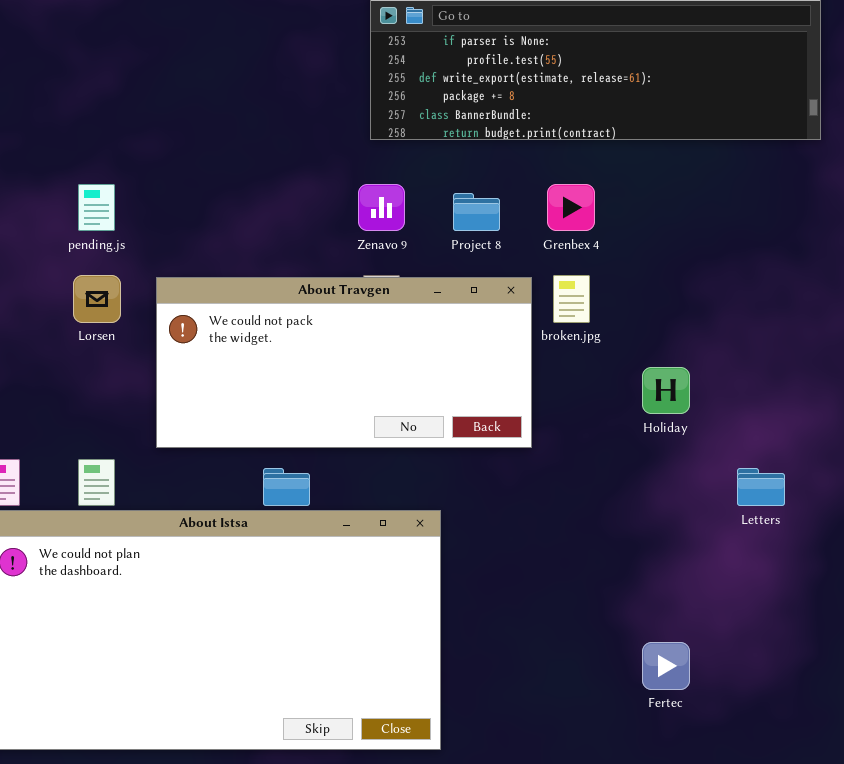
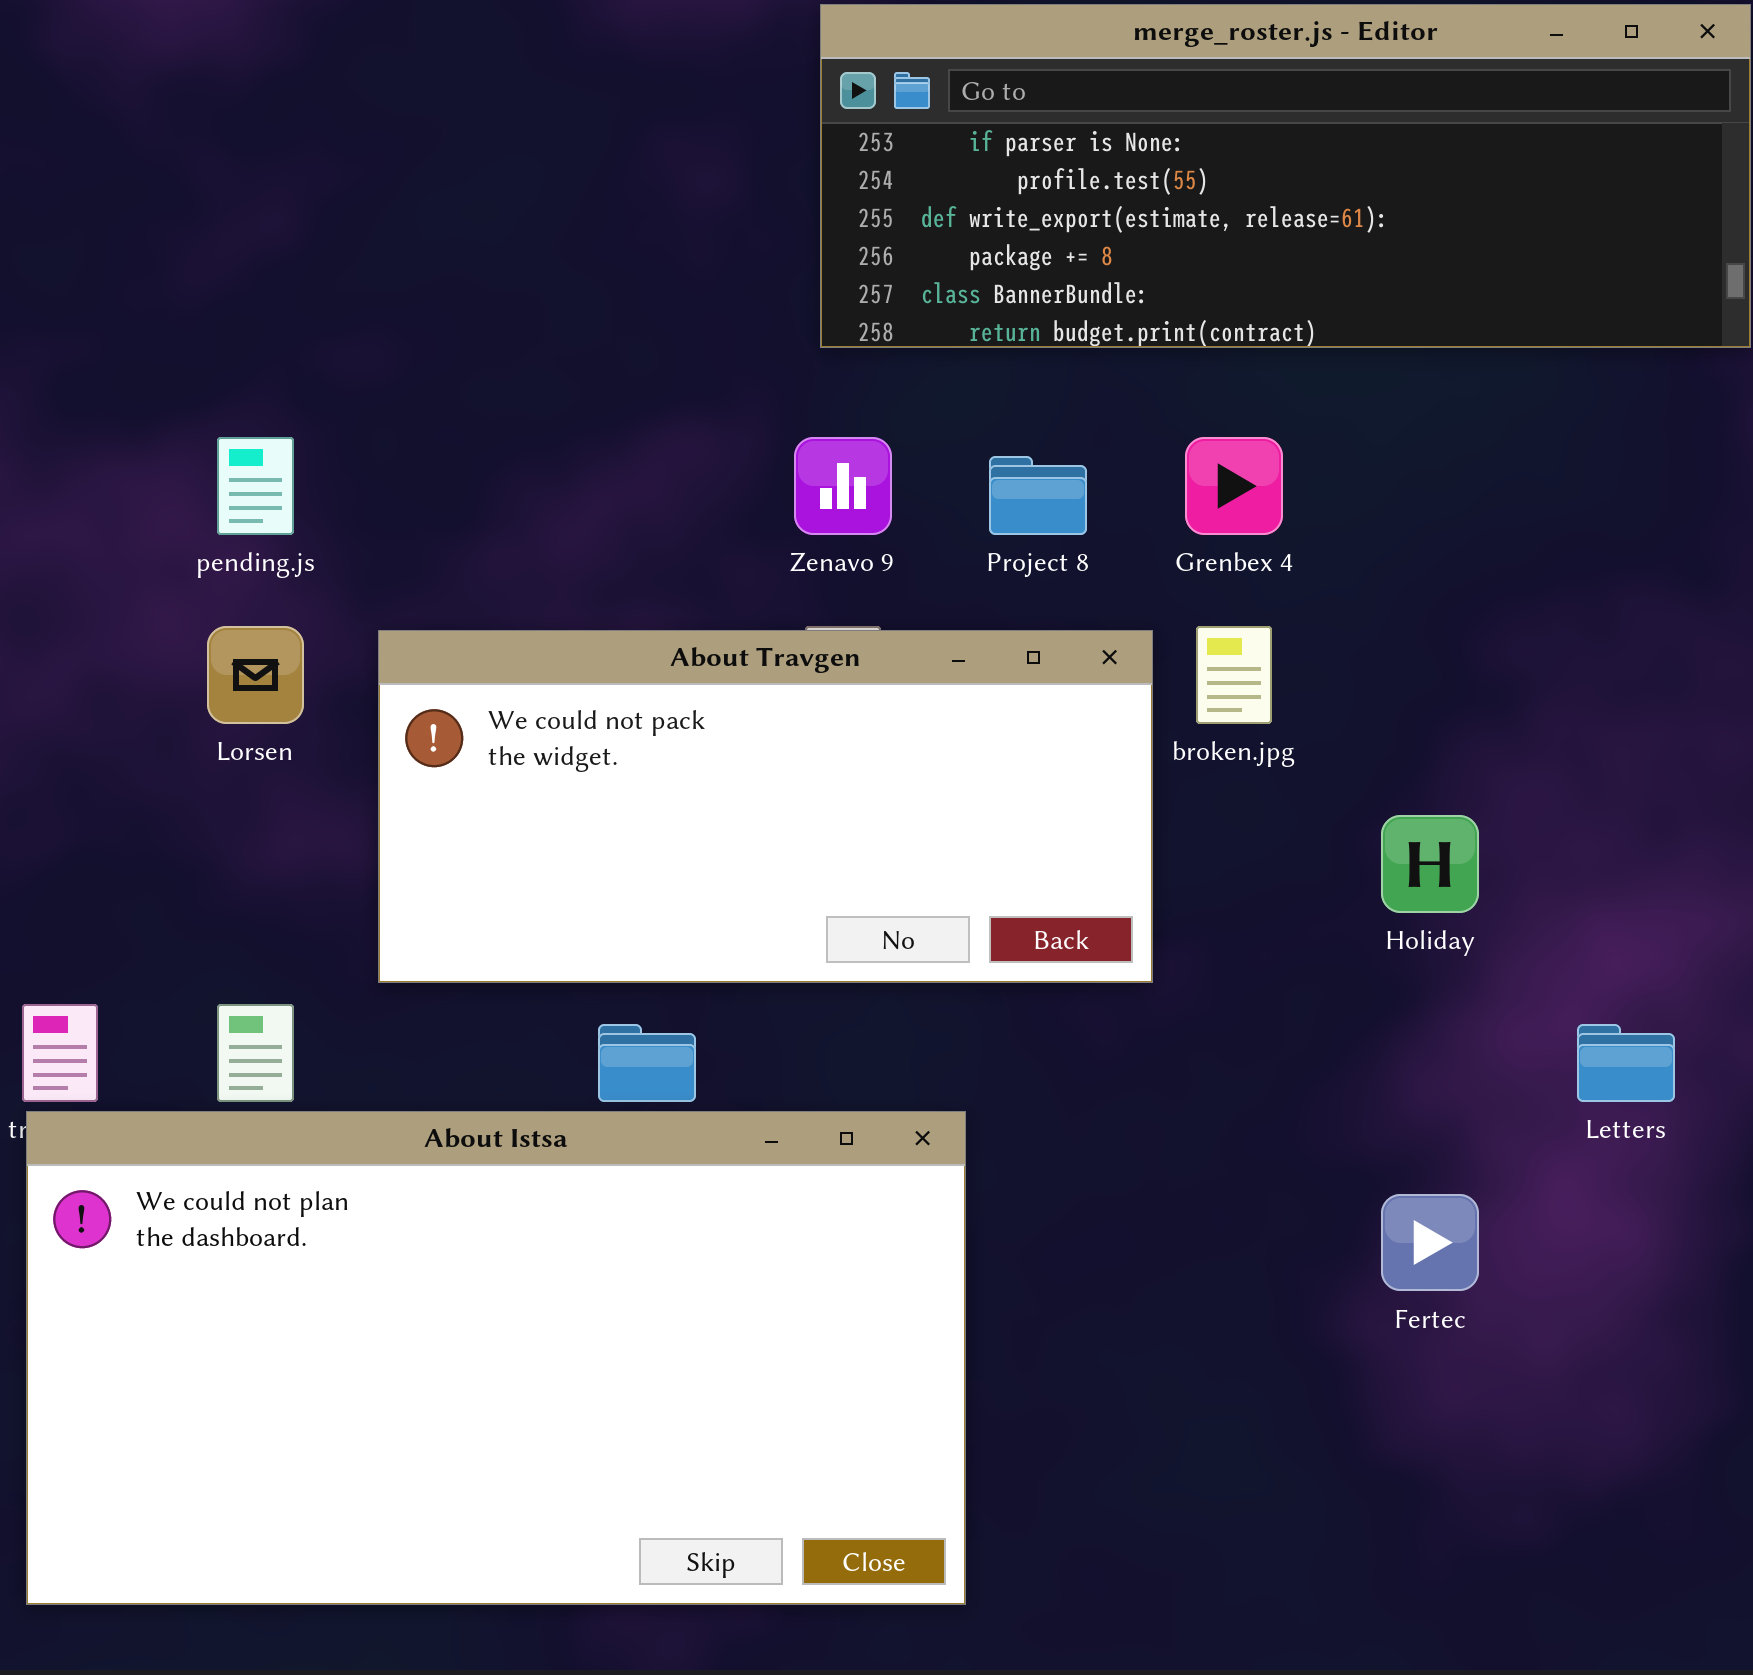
Fertec: [642,642,690,690] -> [1381,1194,1479,1291], moved

